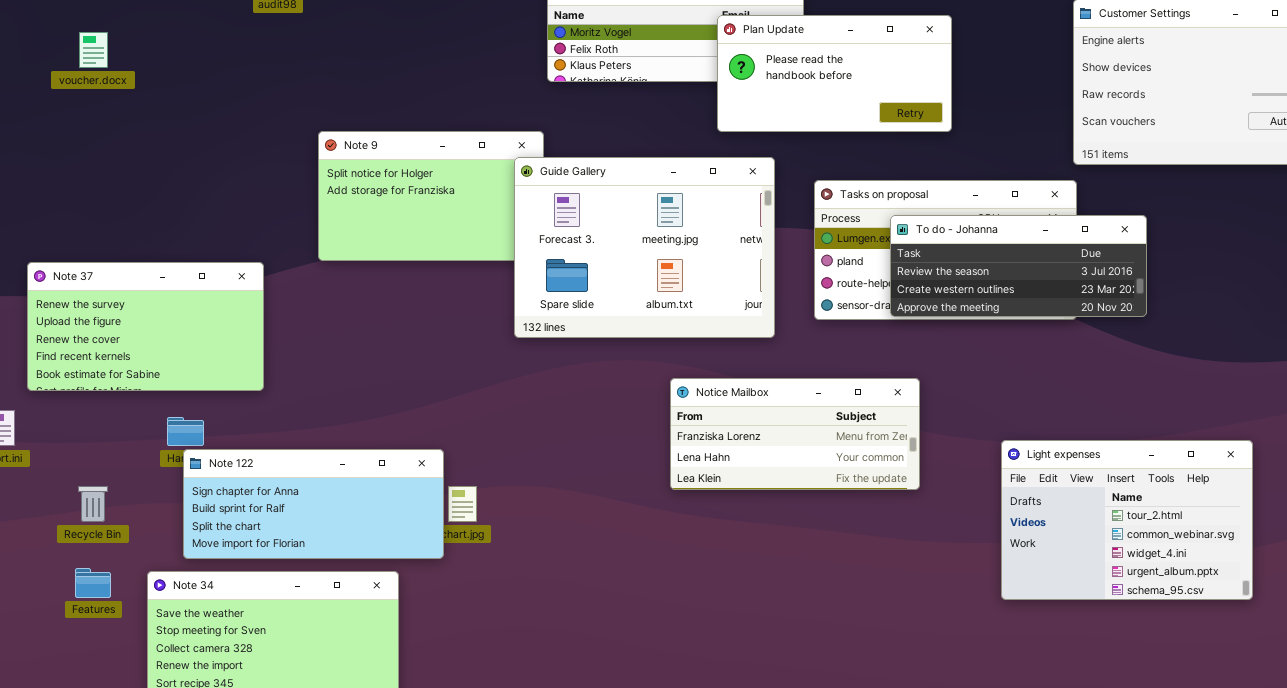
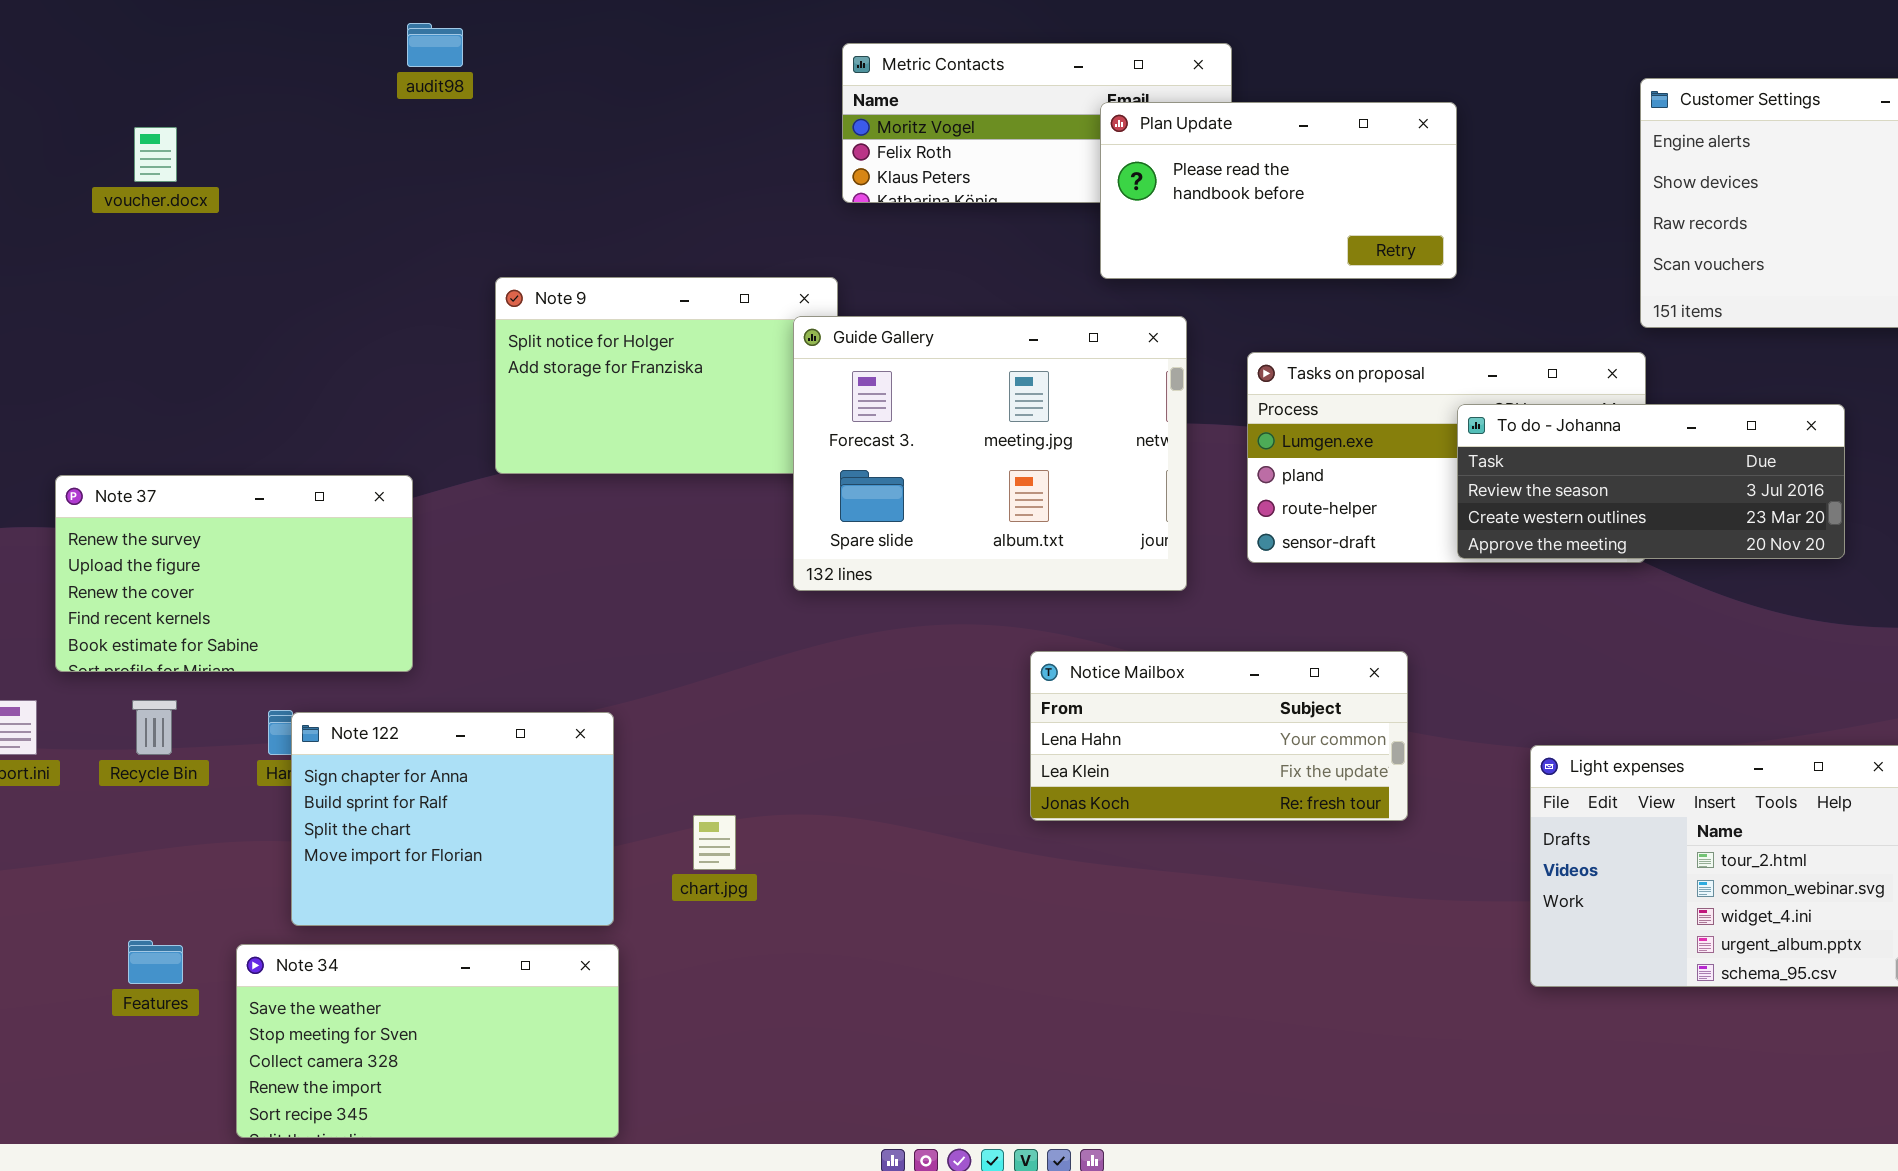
To do - Johanna: [890,215,1147,317] -> [1457,404,1845,559], moved
Notice Mailbox: [670,378,920,490] -> [1030,651,1408,821], scrolled down 1 row
Note 122: [183,449,444,559] -> [291,712,614,926], resized
Recycle Bin: [78,486,108,522] -> [132,700,177,755], moved

